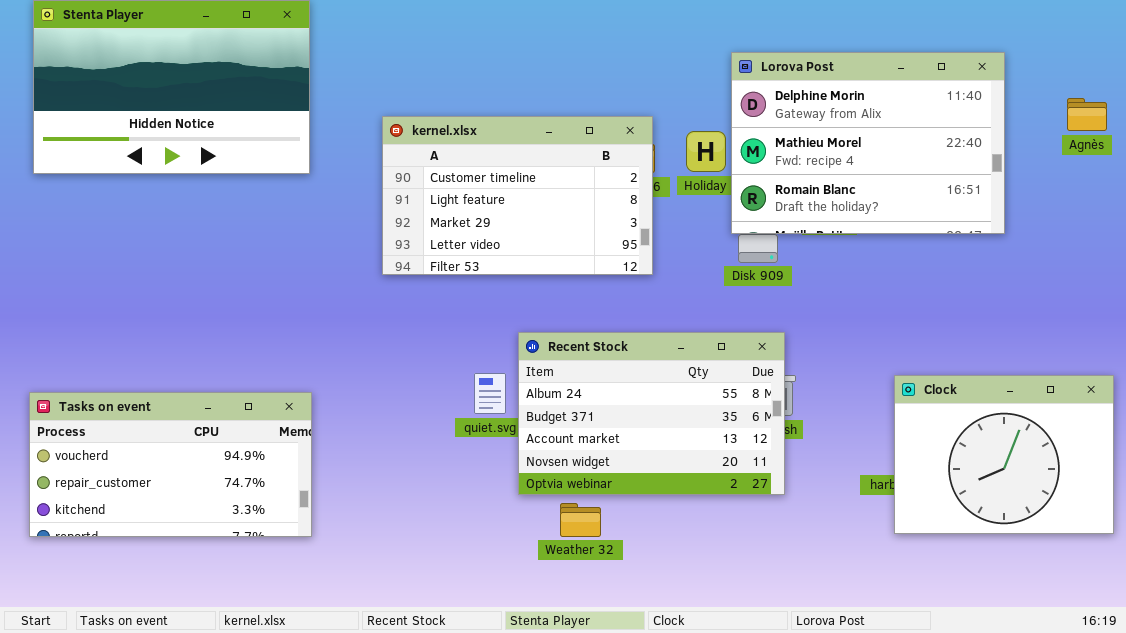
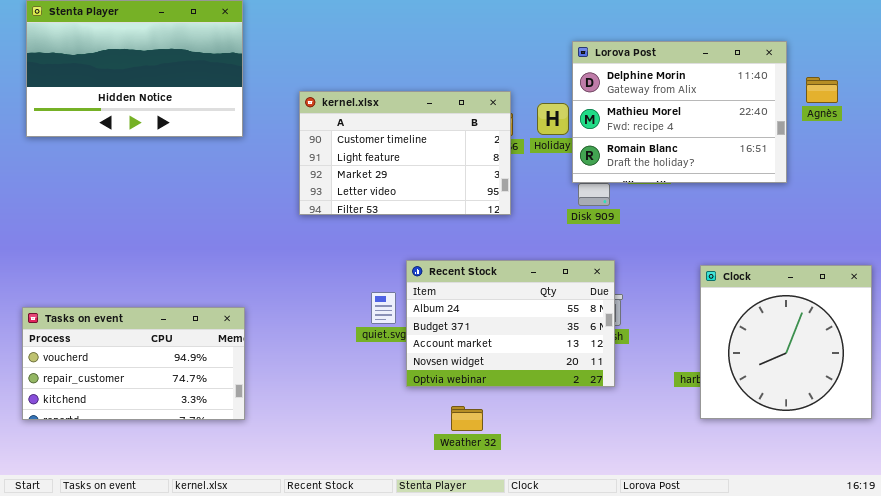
Agnès: [1067,98,1107,131] -> [806,77,838,103], moved
Clock: [894,375,1114,534] -> [700,265,872,419], resized
Weather 32: [560,503,601,537] -> [451,406,483,431], moved

